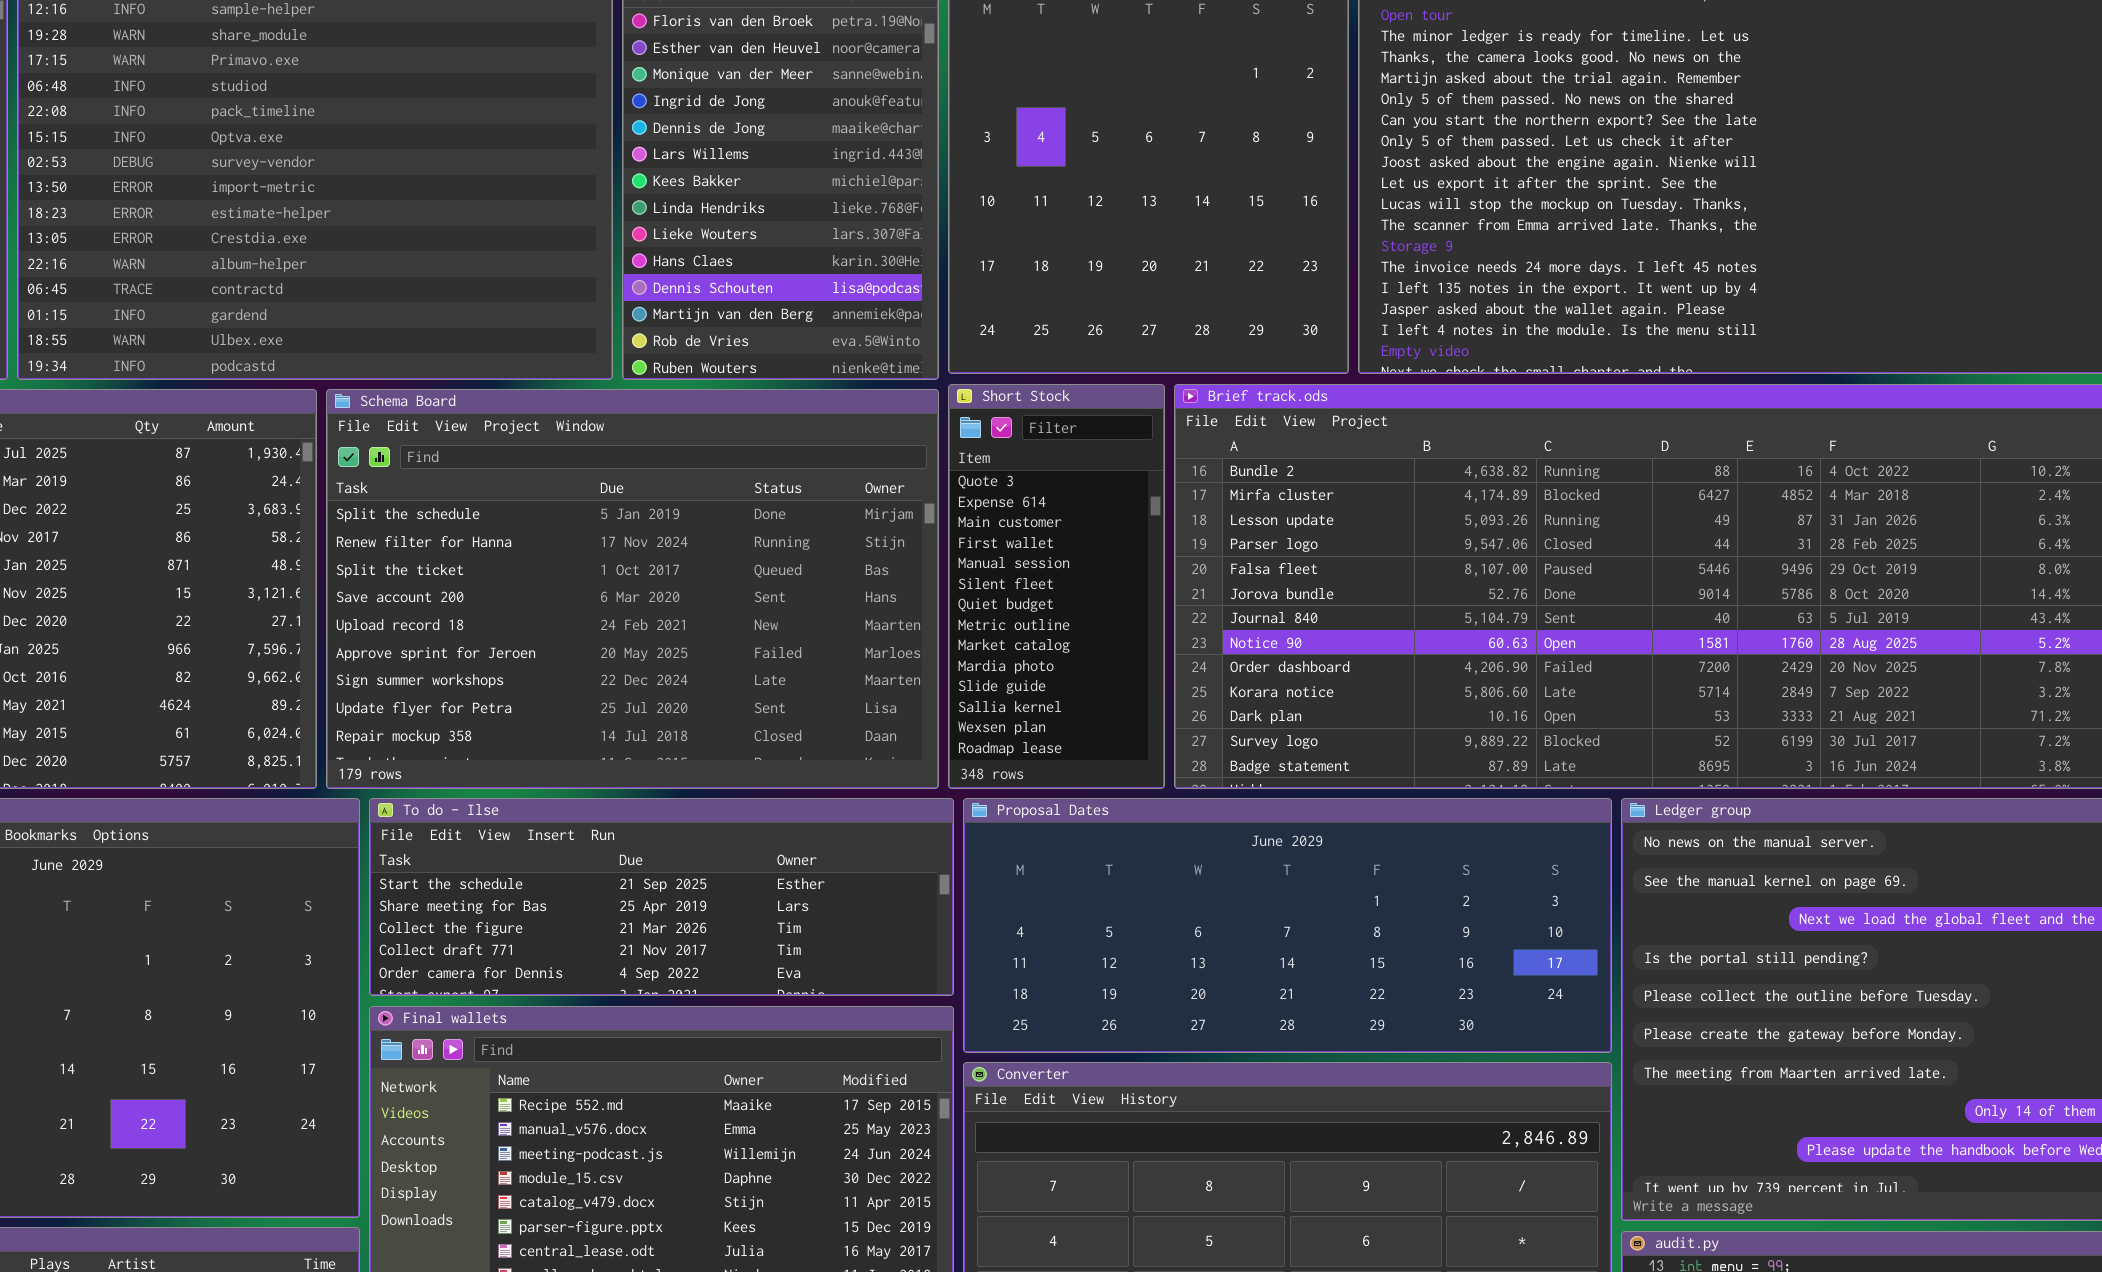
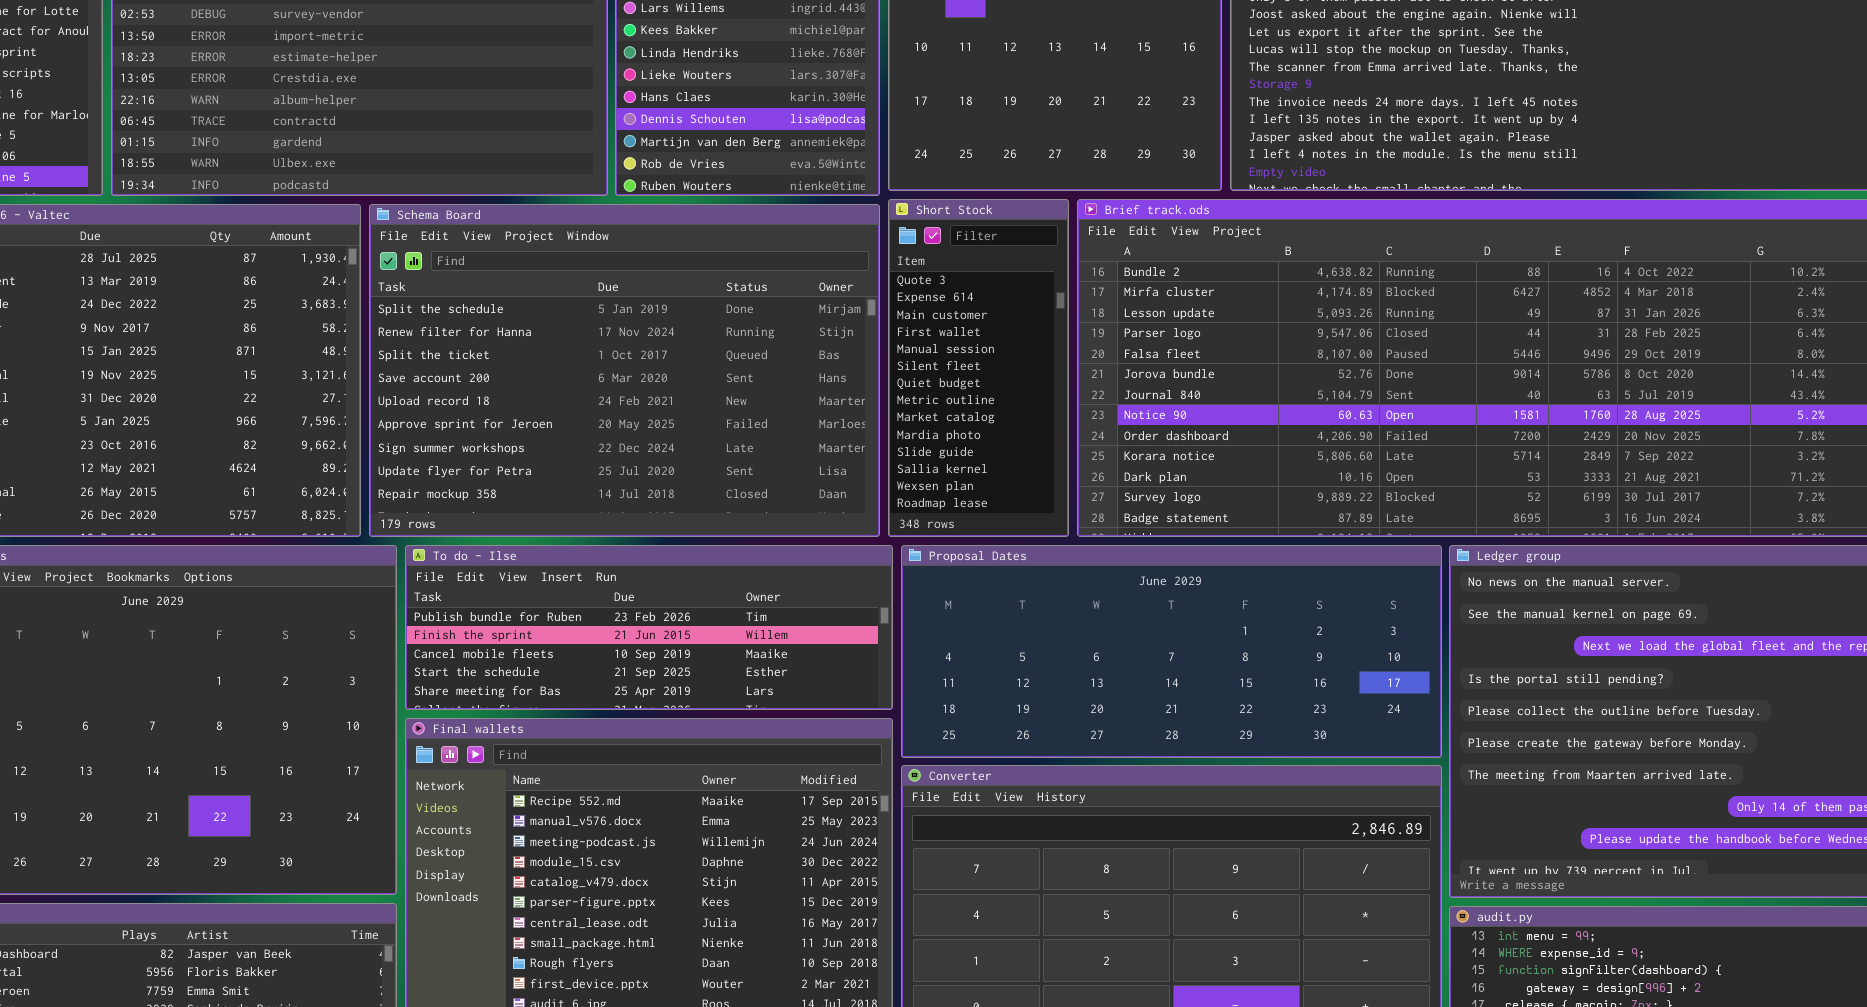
To do - Ilse: [369,798,954,996] -> [405,545,893,710], scrolled up 3 rows

